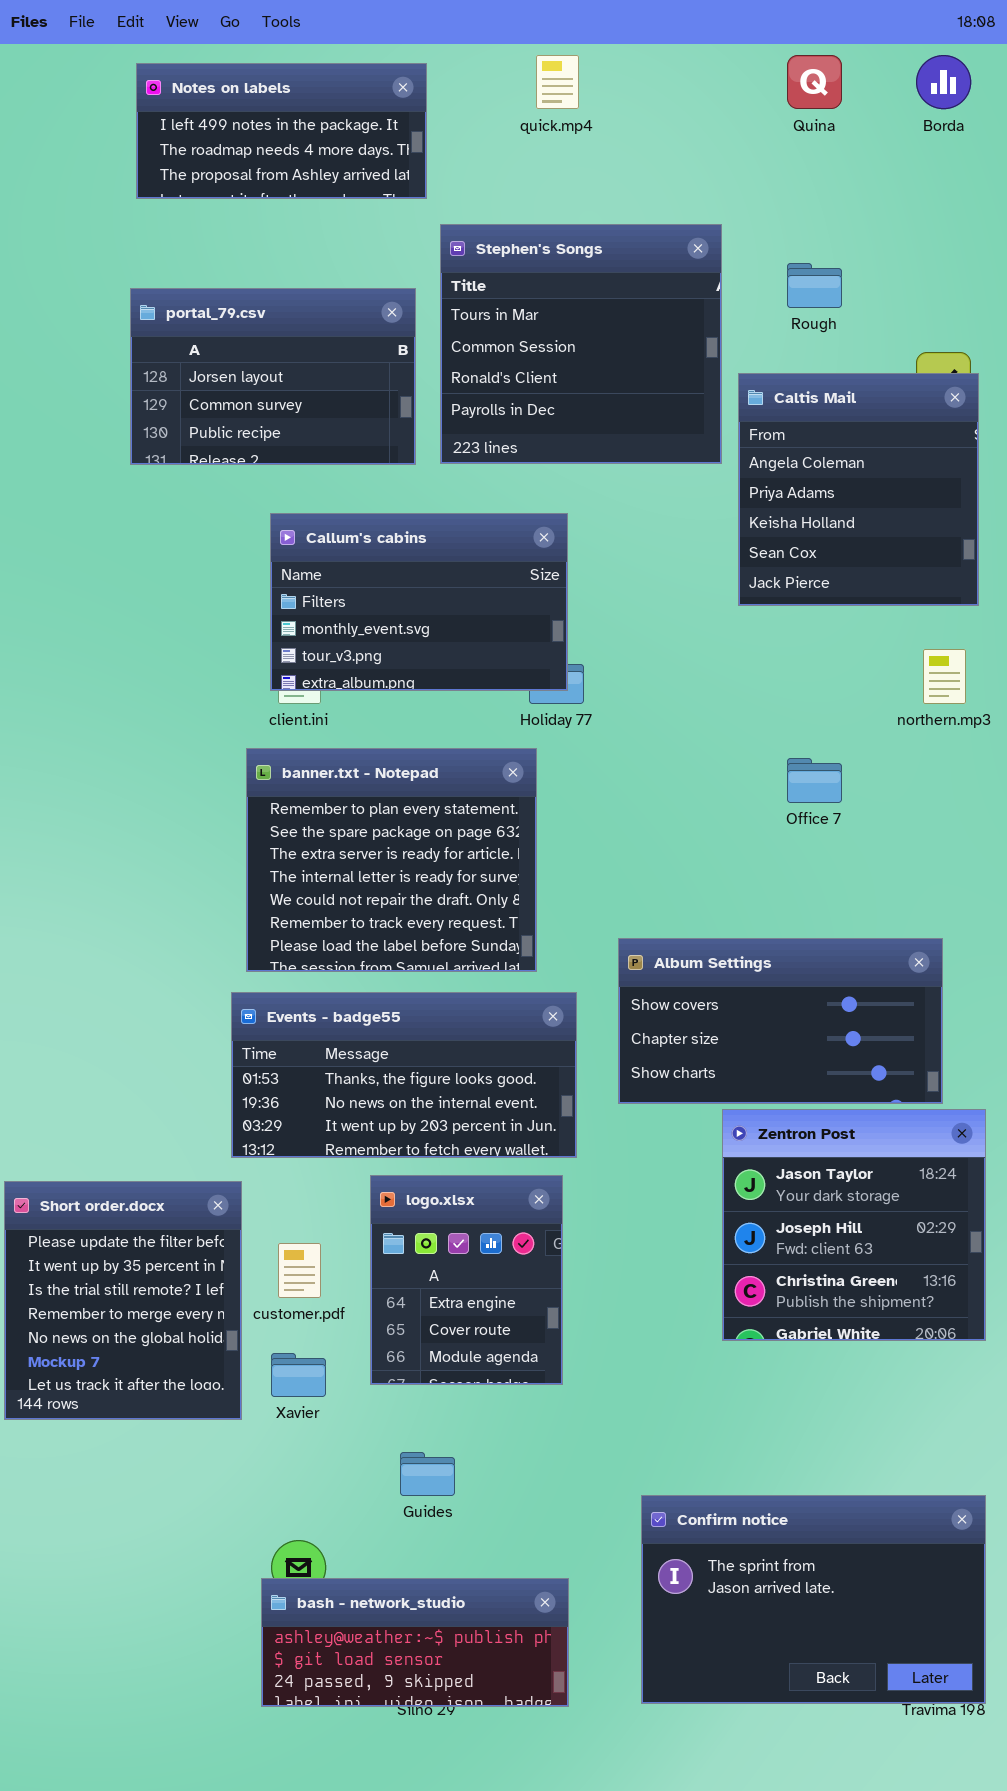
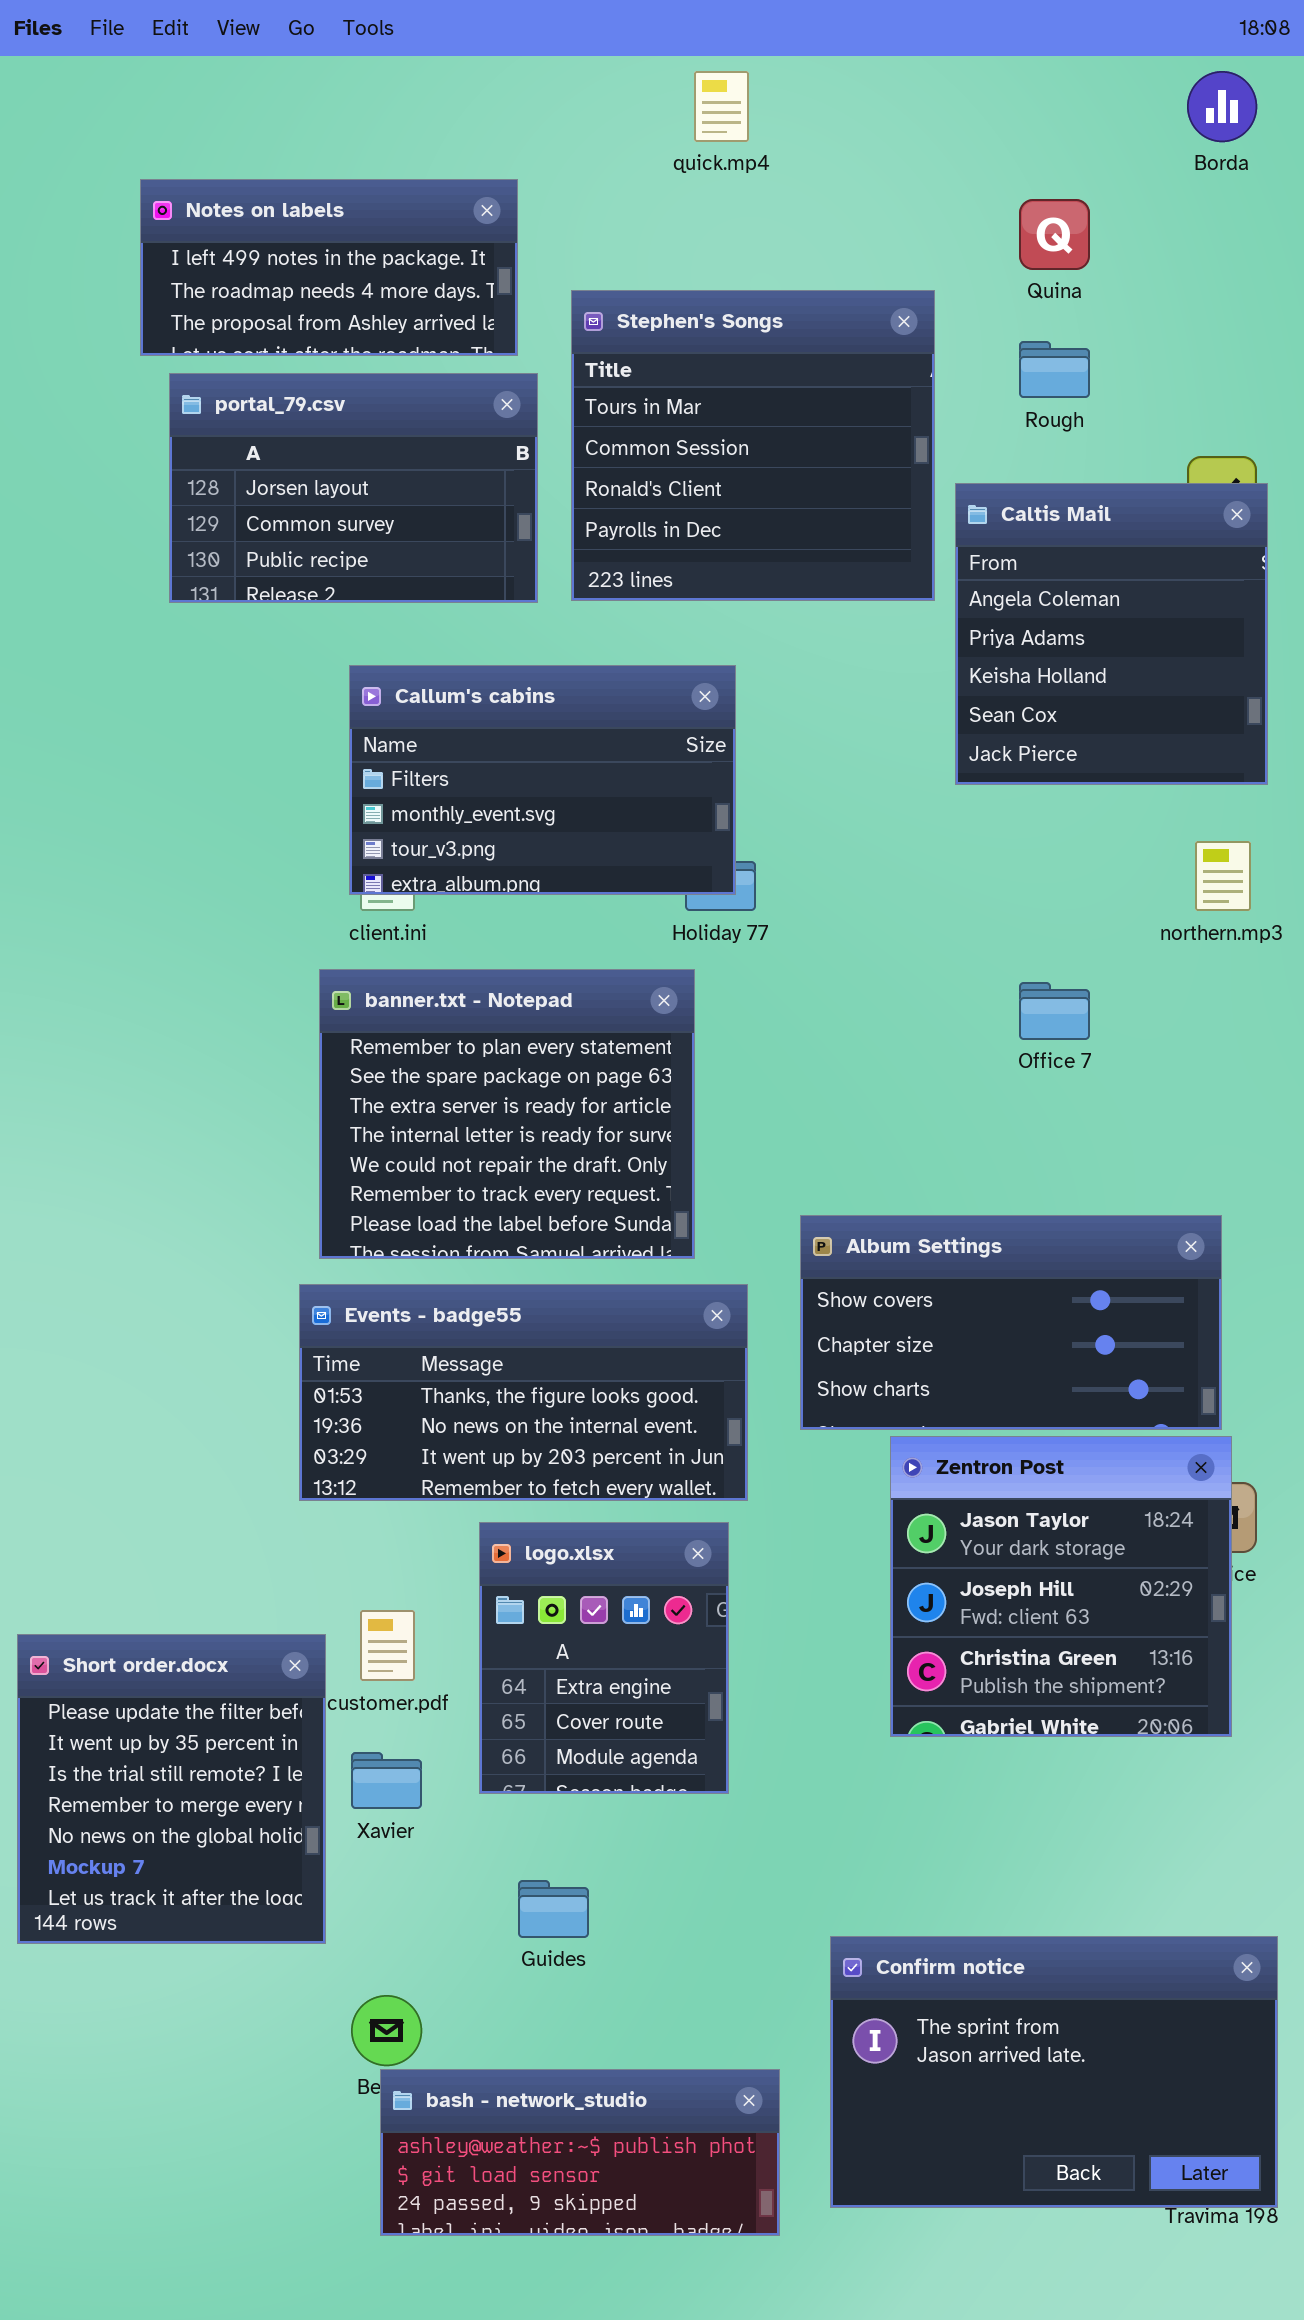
Quina: [787,55,842,109] -> [1019,199,1090,270], moved
Notes on labels: [136,63,427,199] -> [140,179,518,356], moved
Zentron Post: [722,1109,986,1341] -> [890,1436,1232,1737], moved
Short order.docx: [4,1181,242,1420] -> [17,1634,326,1944], moved
bash - network_studio: [261,1578,569,1707] -> [380,2069,780,2236], moved

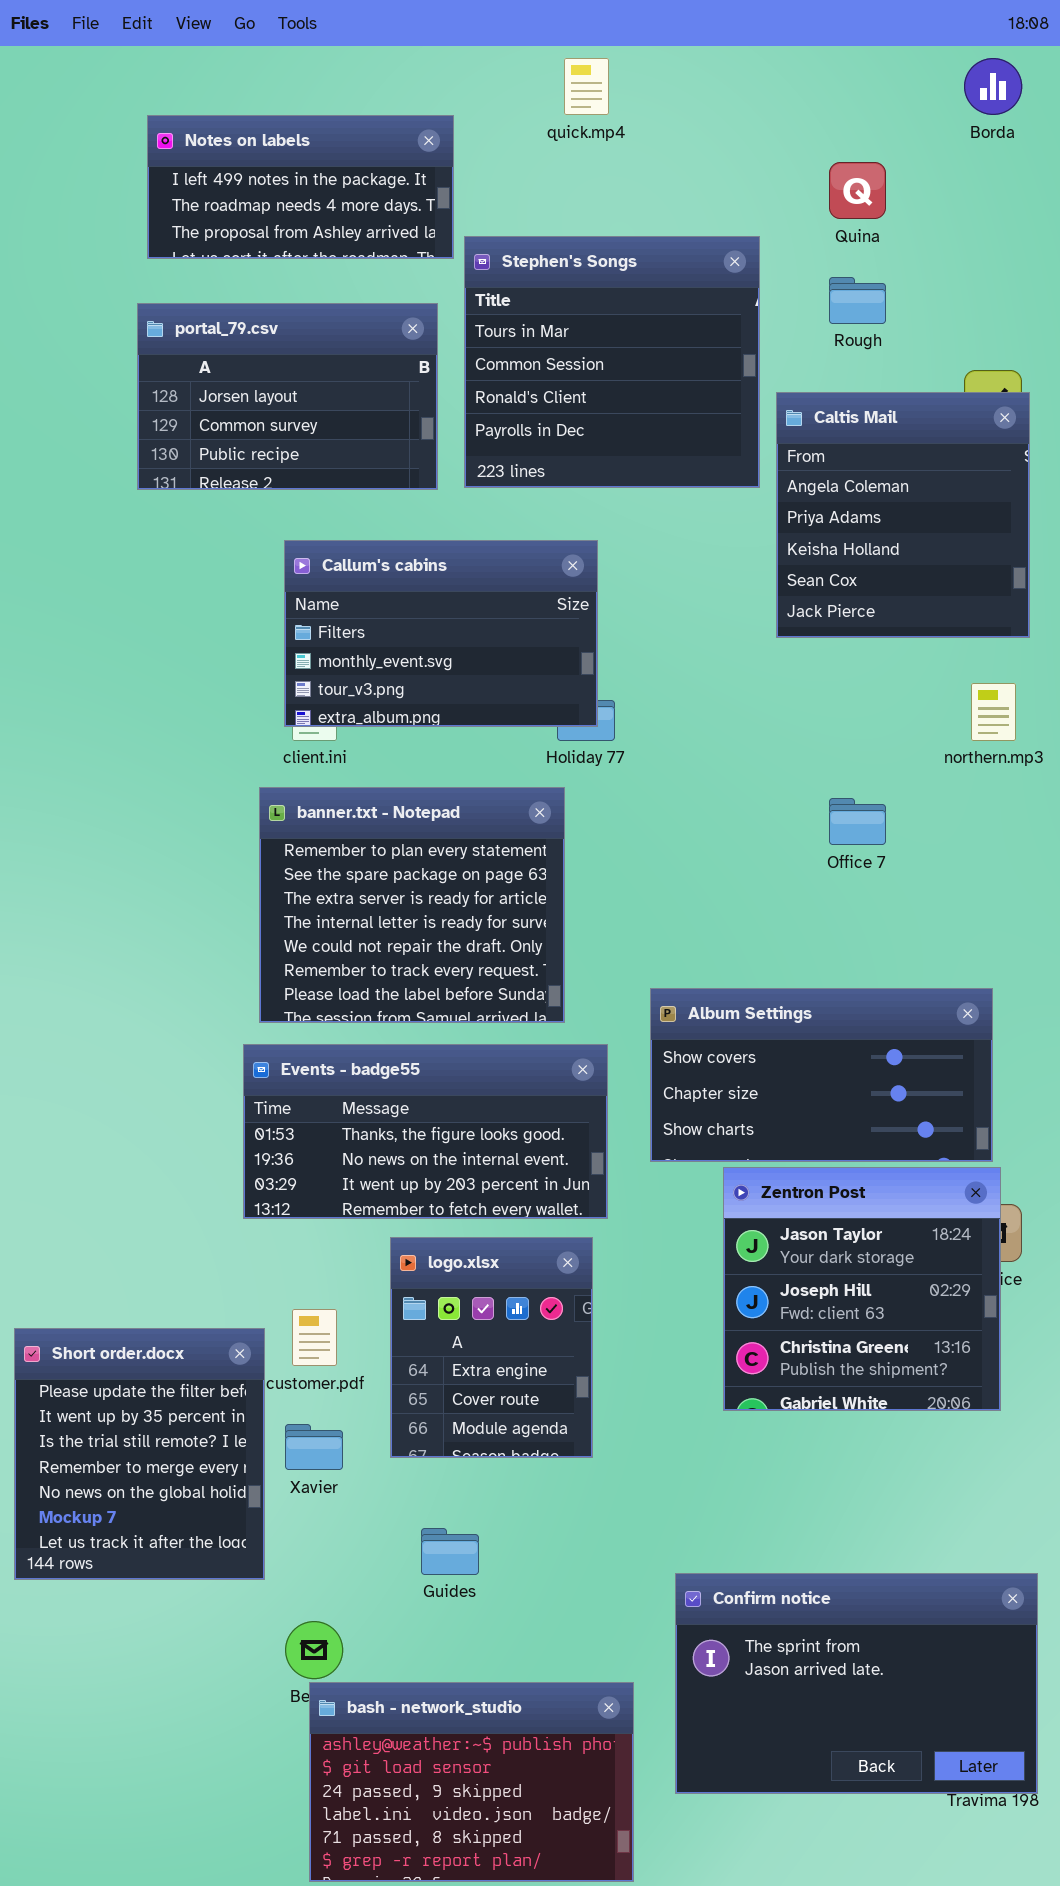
Notes on labels: [140,179,518,356] -> [147,115,454,259], moved
bash - network_studio: [380,2069,780,2236] -> [309,1682,634,1882], resized

